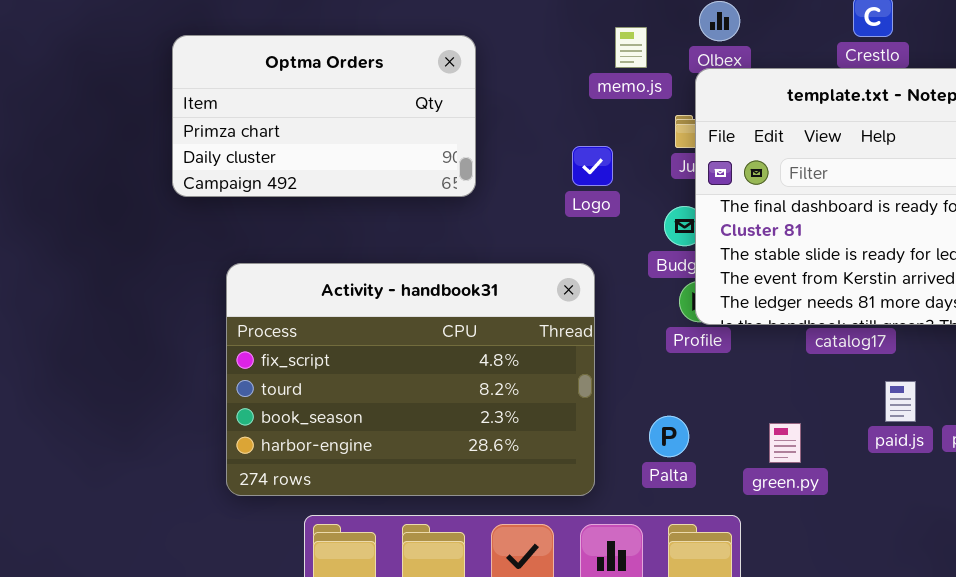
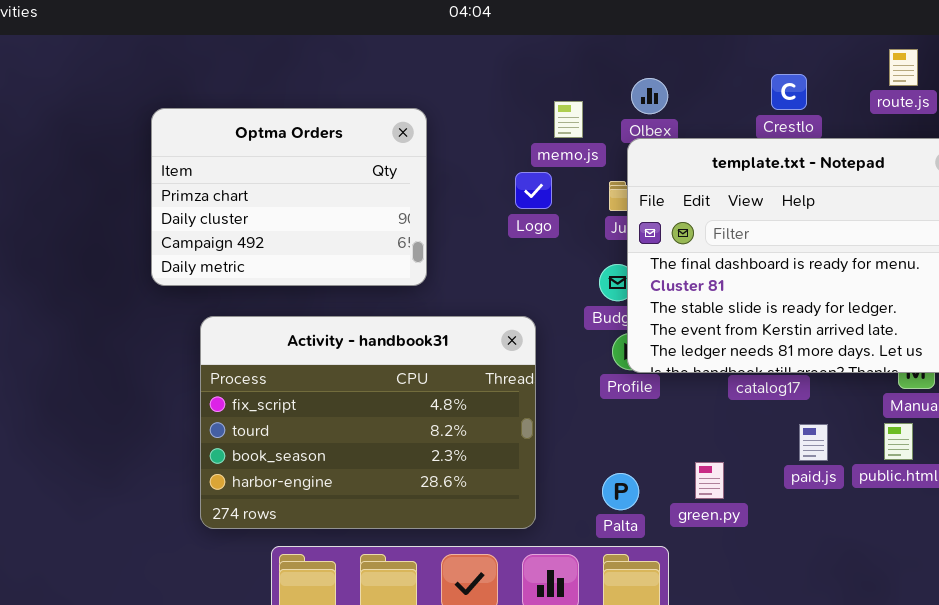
Optma Orders: [172,35,476,197] -> [151,108,427,286], resized
Logo: [572,146,613,186] -> [515,172,552,209], moved
Palta: [649,416,689,457] -> [602,473,639,510], moved

